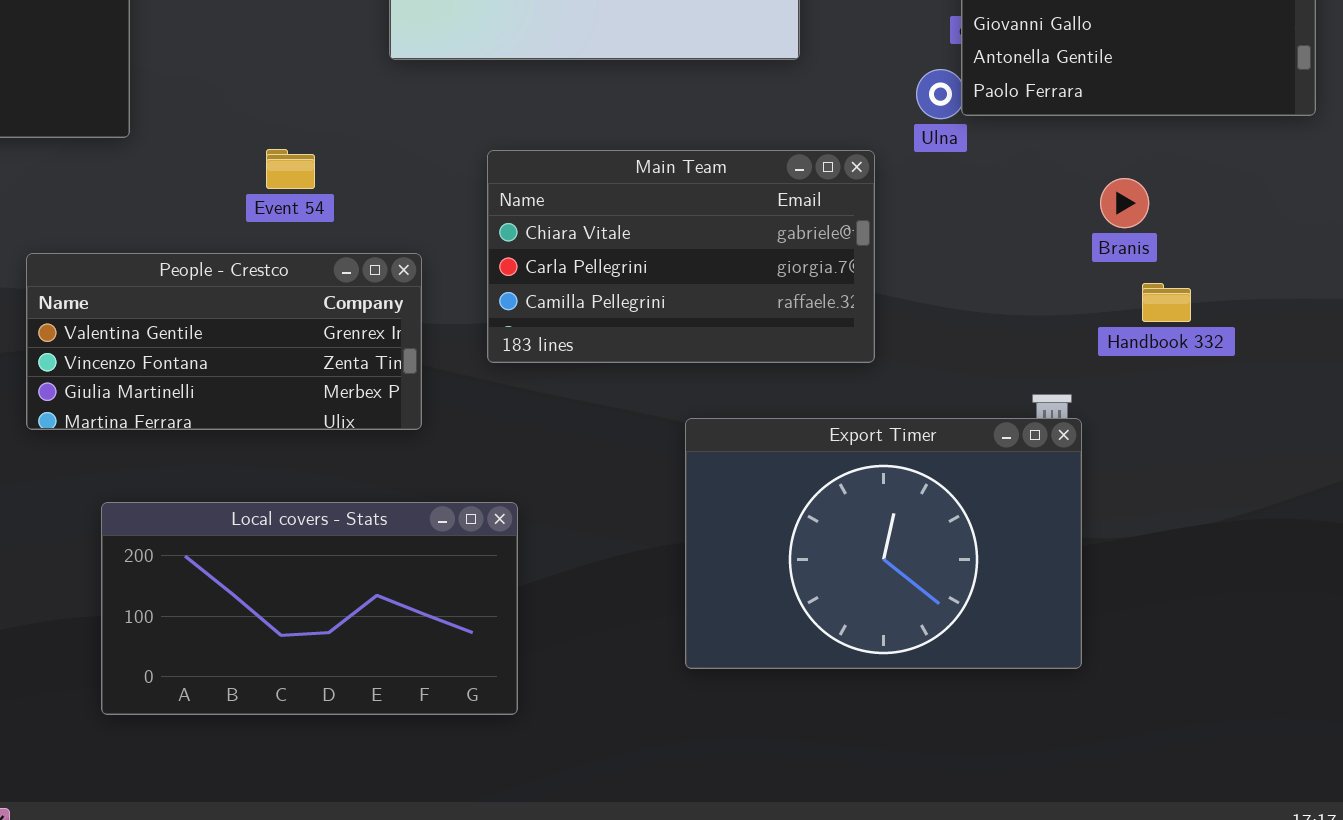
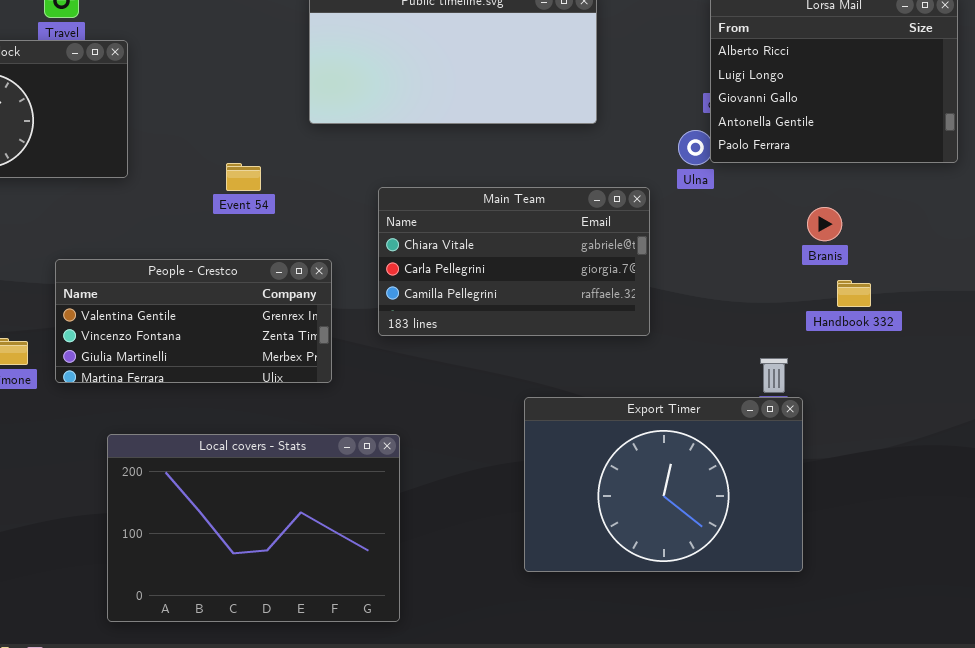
Event 54: [266,149,315,189] -> [226,163,261,191], moved
Export Timer: [685,418,1082,669] -> [524,397,803,572], moved
Local covers - Stats: [101,502,518,715] -> [107,434,400,622], resized

